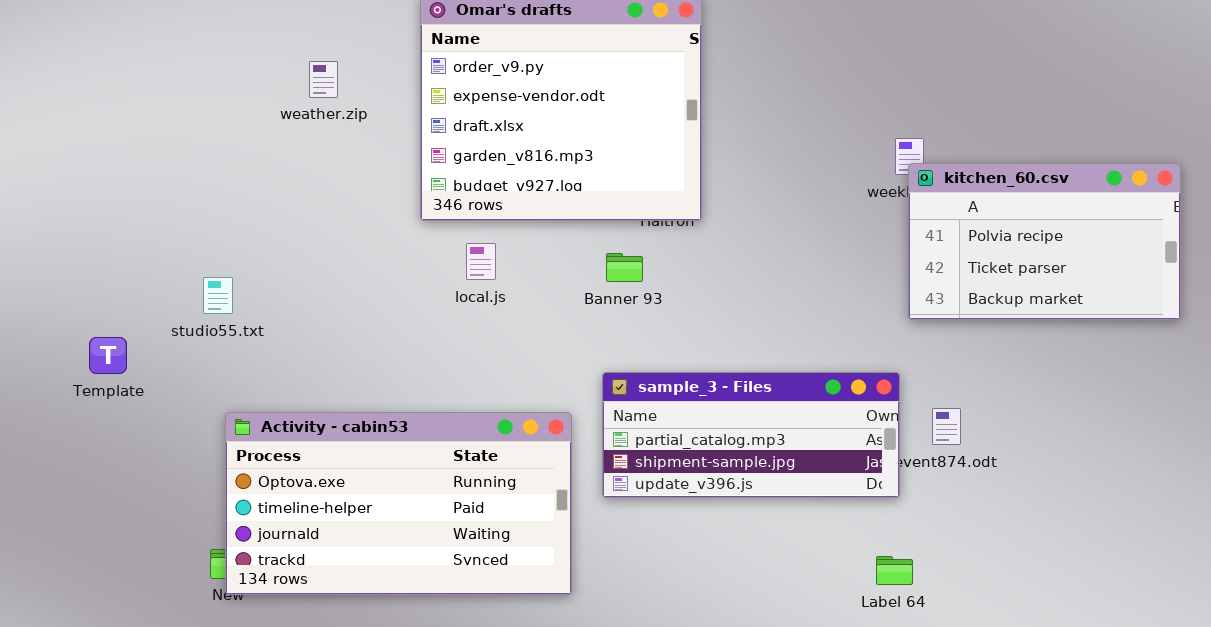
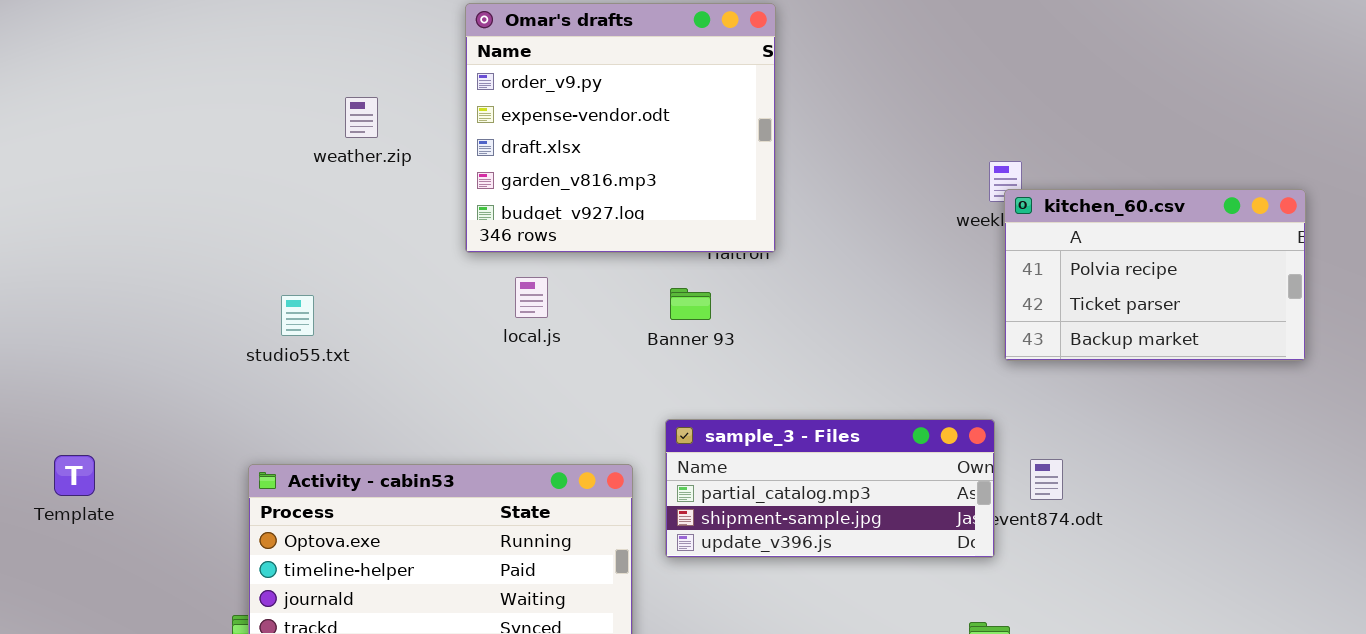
weather.zip: [309,61,338,98] -> [345,97,378,138], moved
studio55.txt: [203,277,233,314] -> [281,295,314,336], moved
Template: [89,337,127,374] -> [54,455,95,496], moved

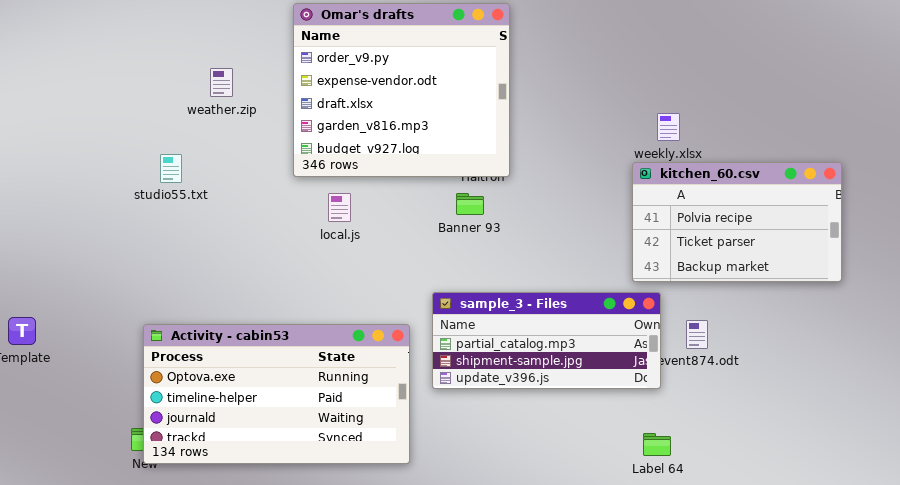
kitchen_60.csv: [1004,189,1306,361] -> [632,162,842,282], moved
Banner 93: [670,288,711,320] -> [456,193,484,215], moved
studio55.txt: [281,295,314,336] -> [160,154,182,183], moved

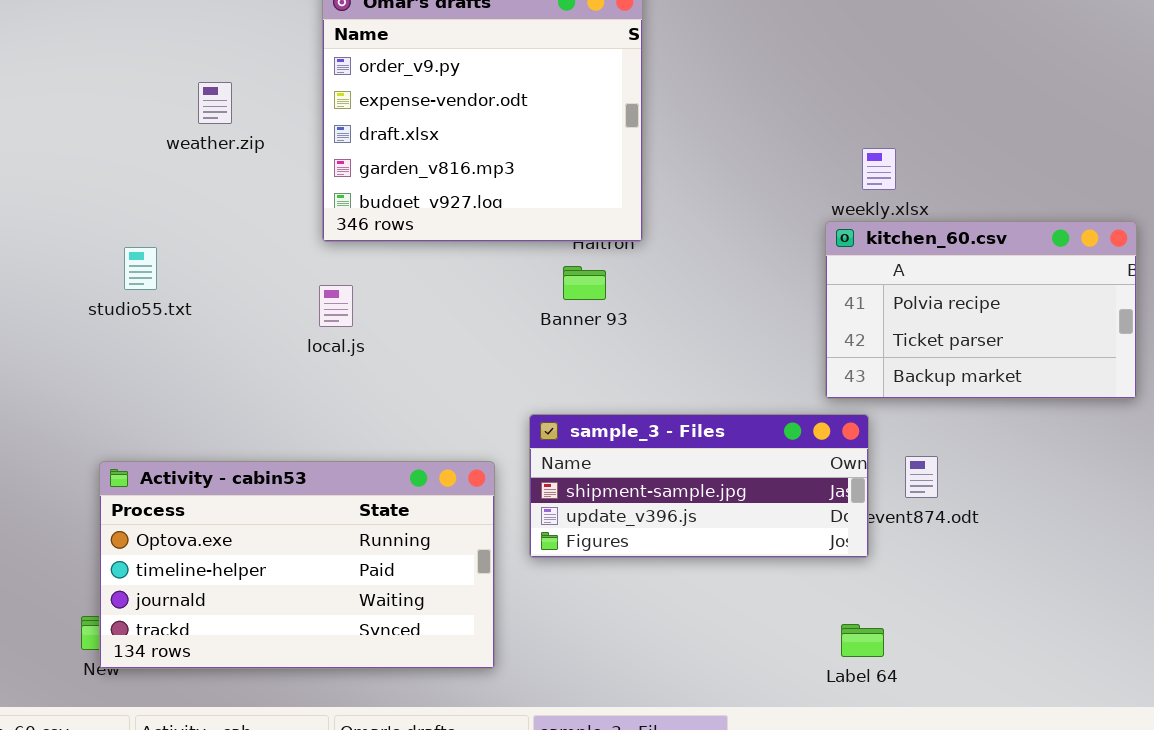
studio55.txt: [160,154,182,183] -> [124,247,157,290], moved
local.js: [328,193,351,222] -> [319,285,353,327], moved
sample_3 - Files: [432,292,661,389] -> [529,414,869,558], scrolled down 1 row

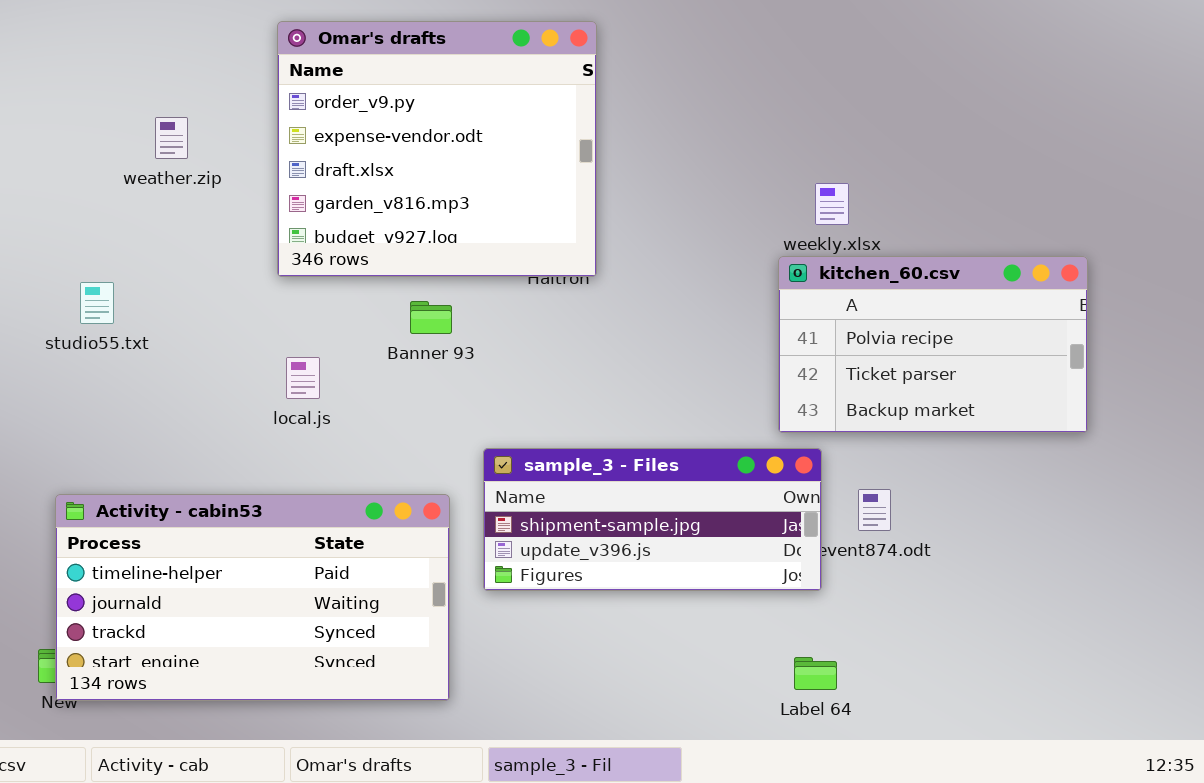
Banner 93: [563,266,606,300] -> [410,301,452,334], moved
local.js: [319,285,353,327] -> [286,357,320,399], moved
Activity - cabin53: [99,461,495,669] -> [55,494,450,701], scrolled down 1 row

